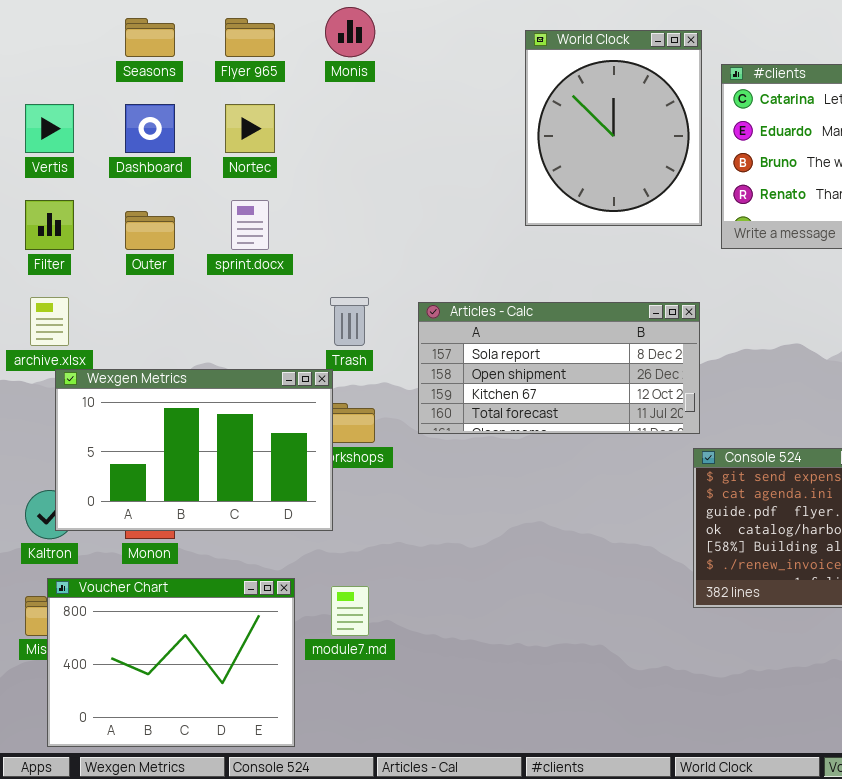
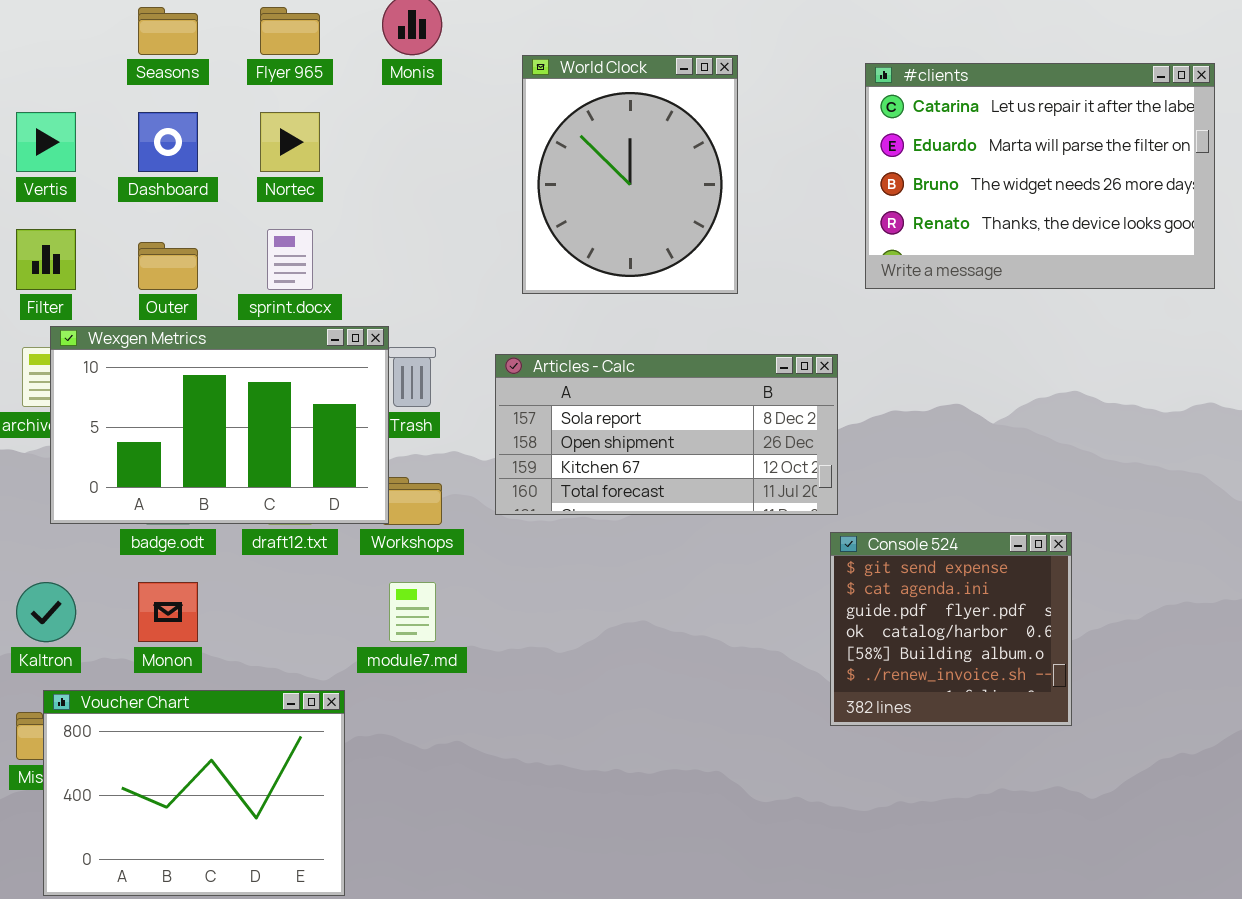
World Clock: [525,30,702,226] -> [522,55,738,294], moved
Wexgen Metrics: [55,369,333,531] -> [50,326,389,524], moved
module7.md: [331,586,369,636] -> [389,582,436,642], moved

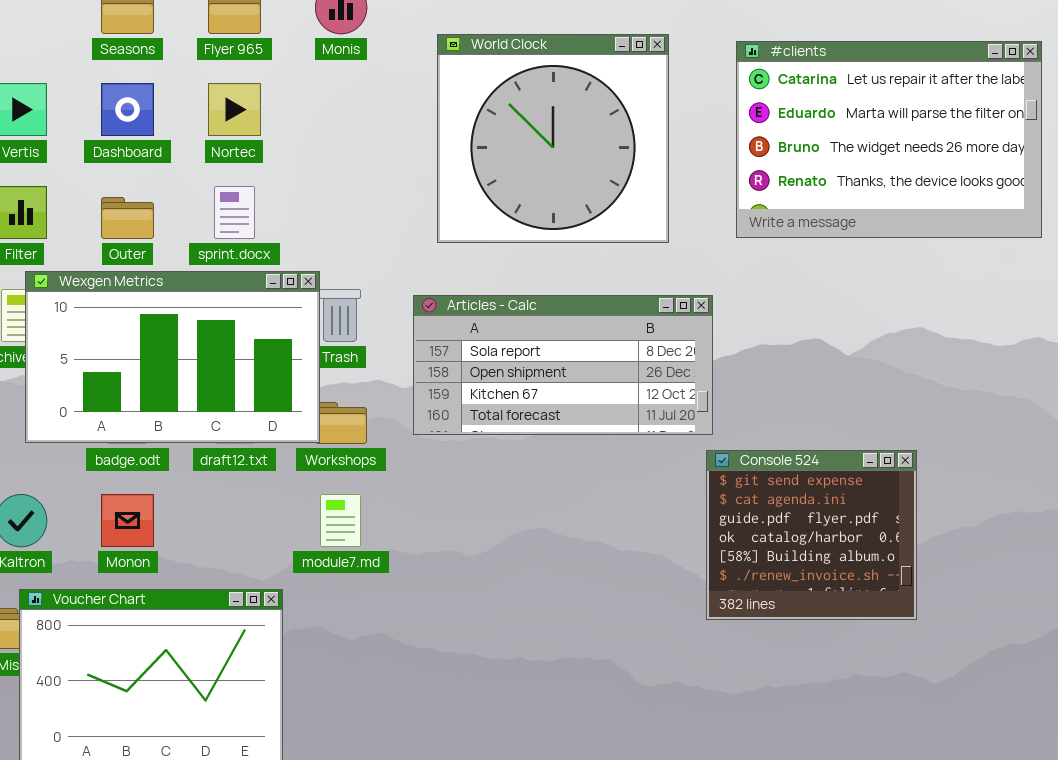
World Clock: [522,55,738,294] -> [437,34,669,243], resized

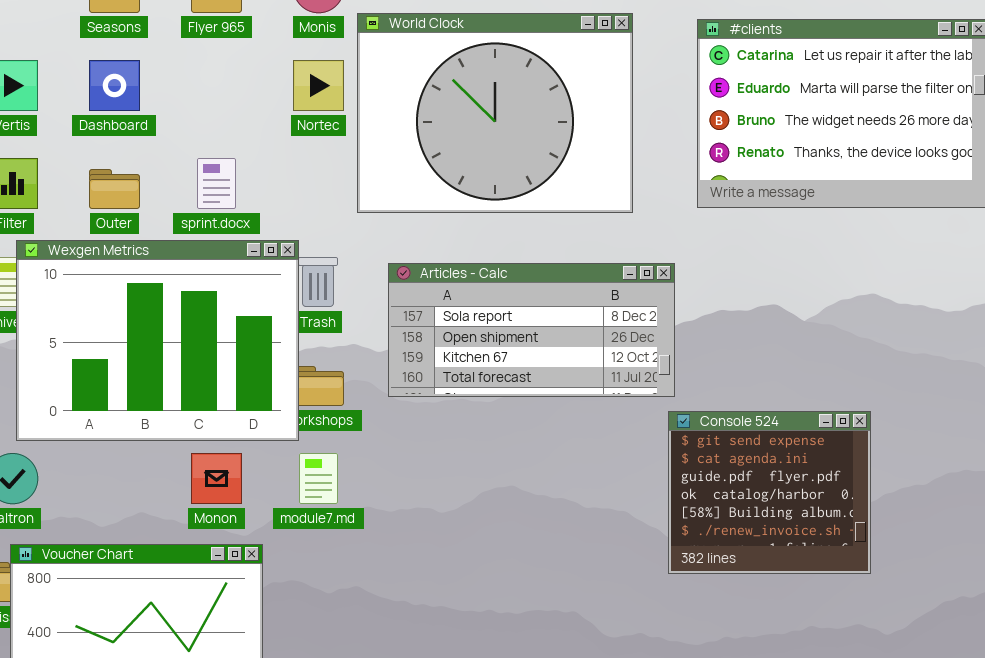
World Clock: [437,34,669,243] -> [357,13,633,213], resized
Nortec: [208,83,261,136] -> [293,60,344,111], moved
Wexgen Metrics: [25,271,320,443] -> [16,240,299,441], resized
Monon: [101,494,154,547] -> [191,453,242,504], moved

